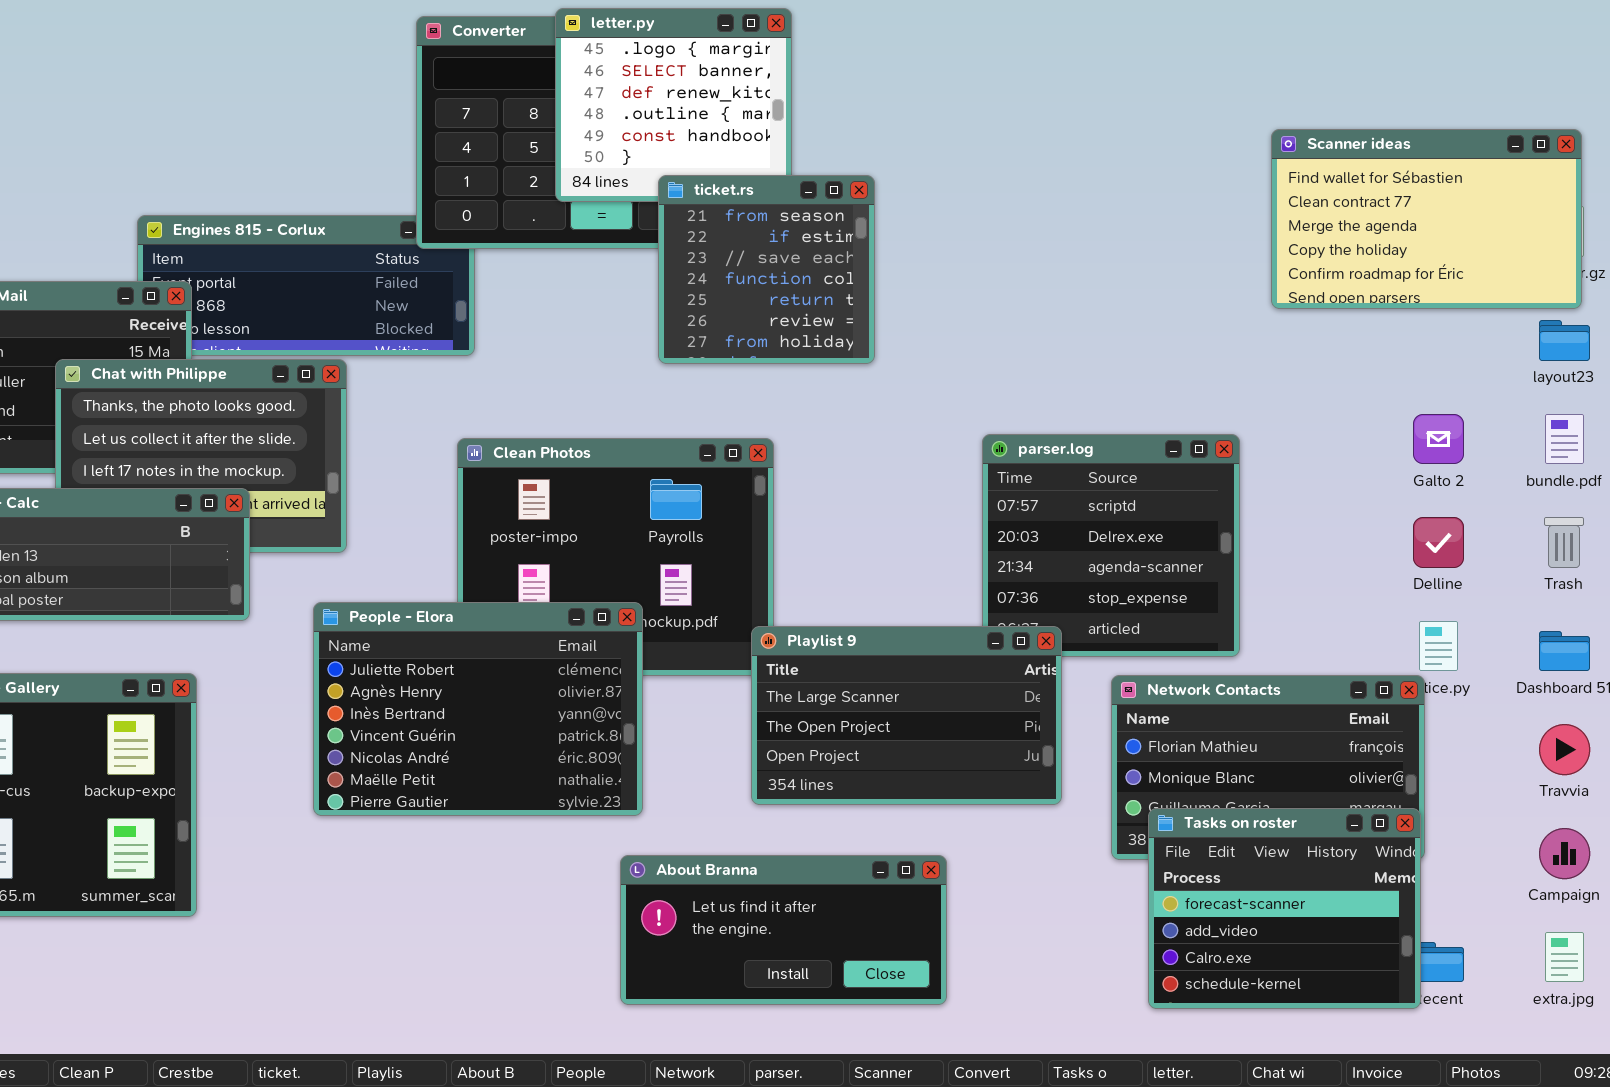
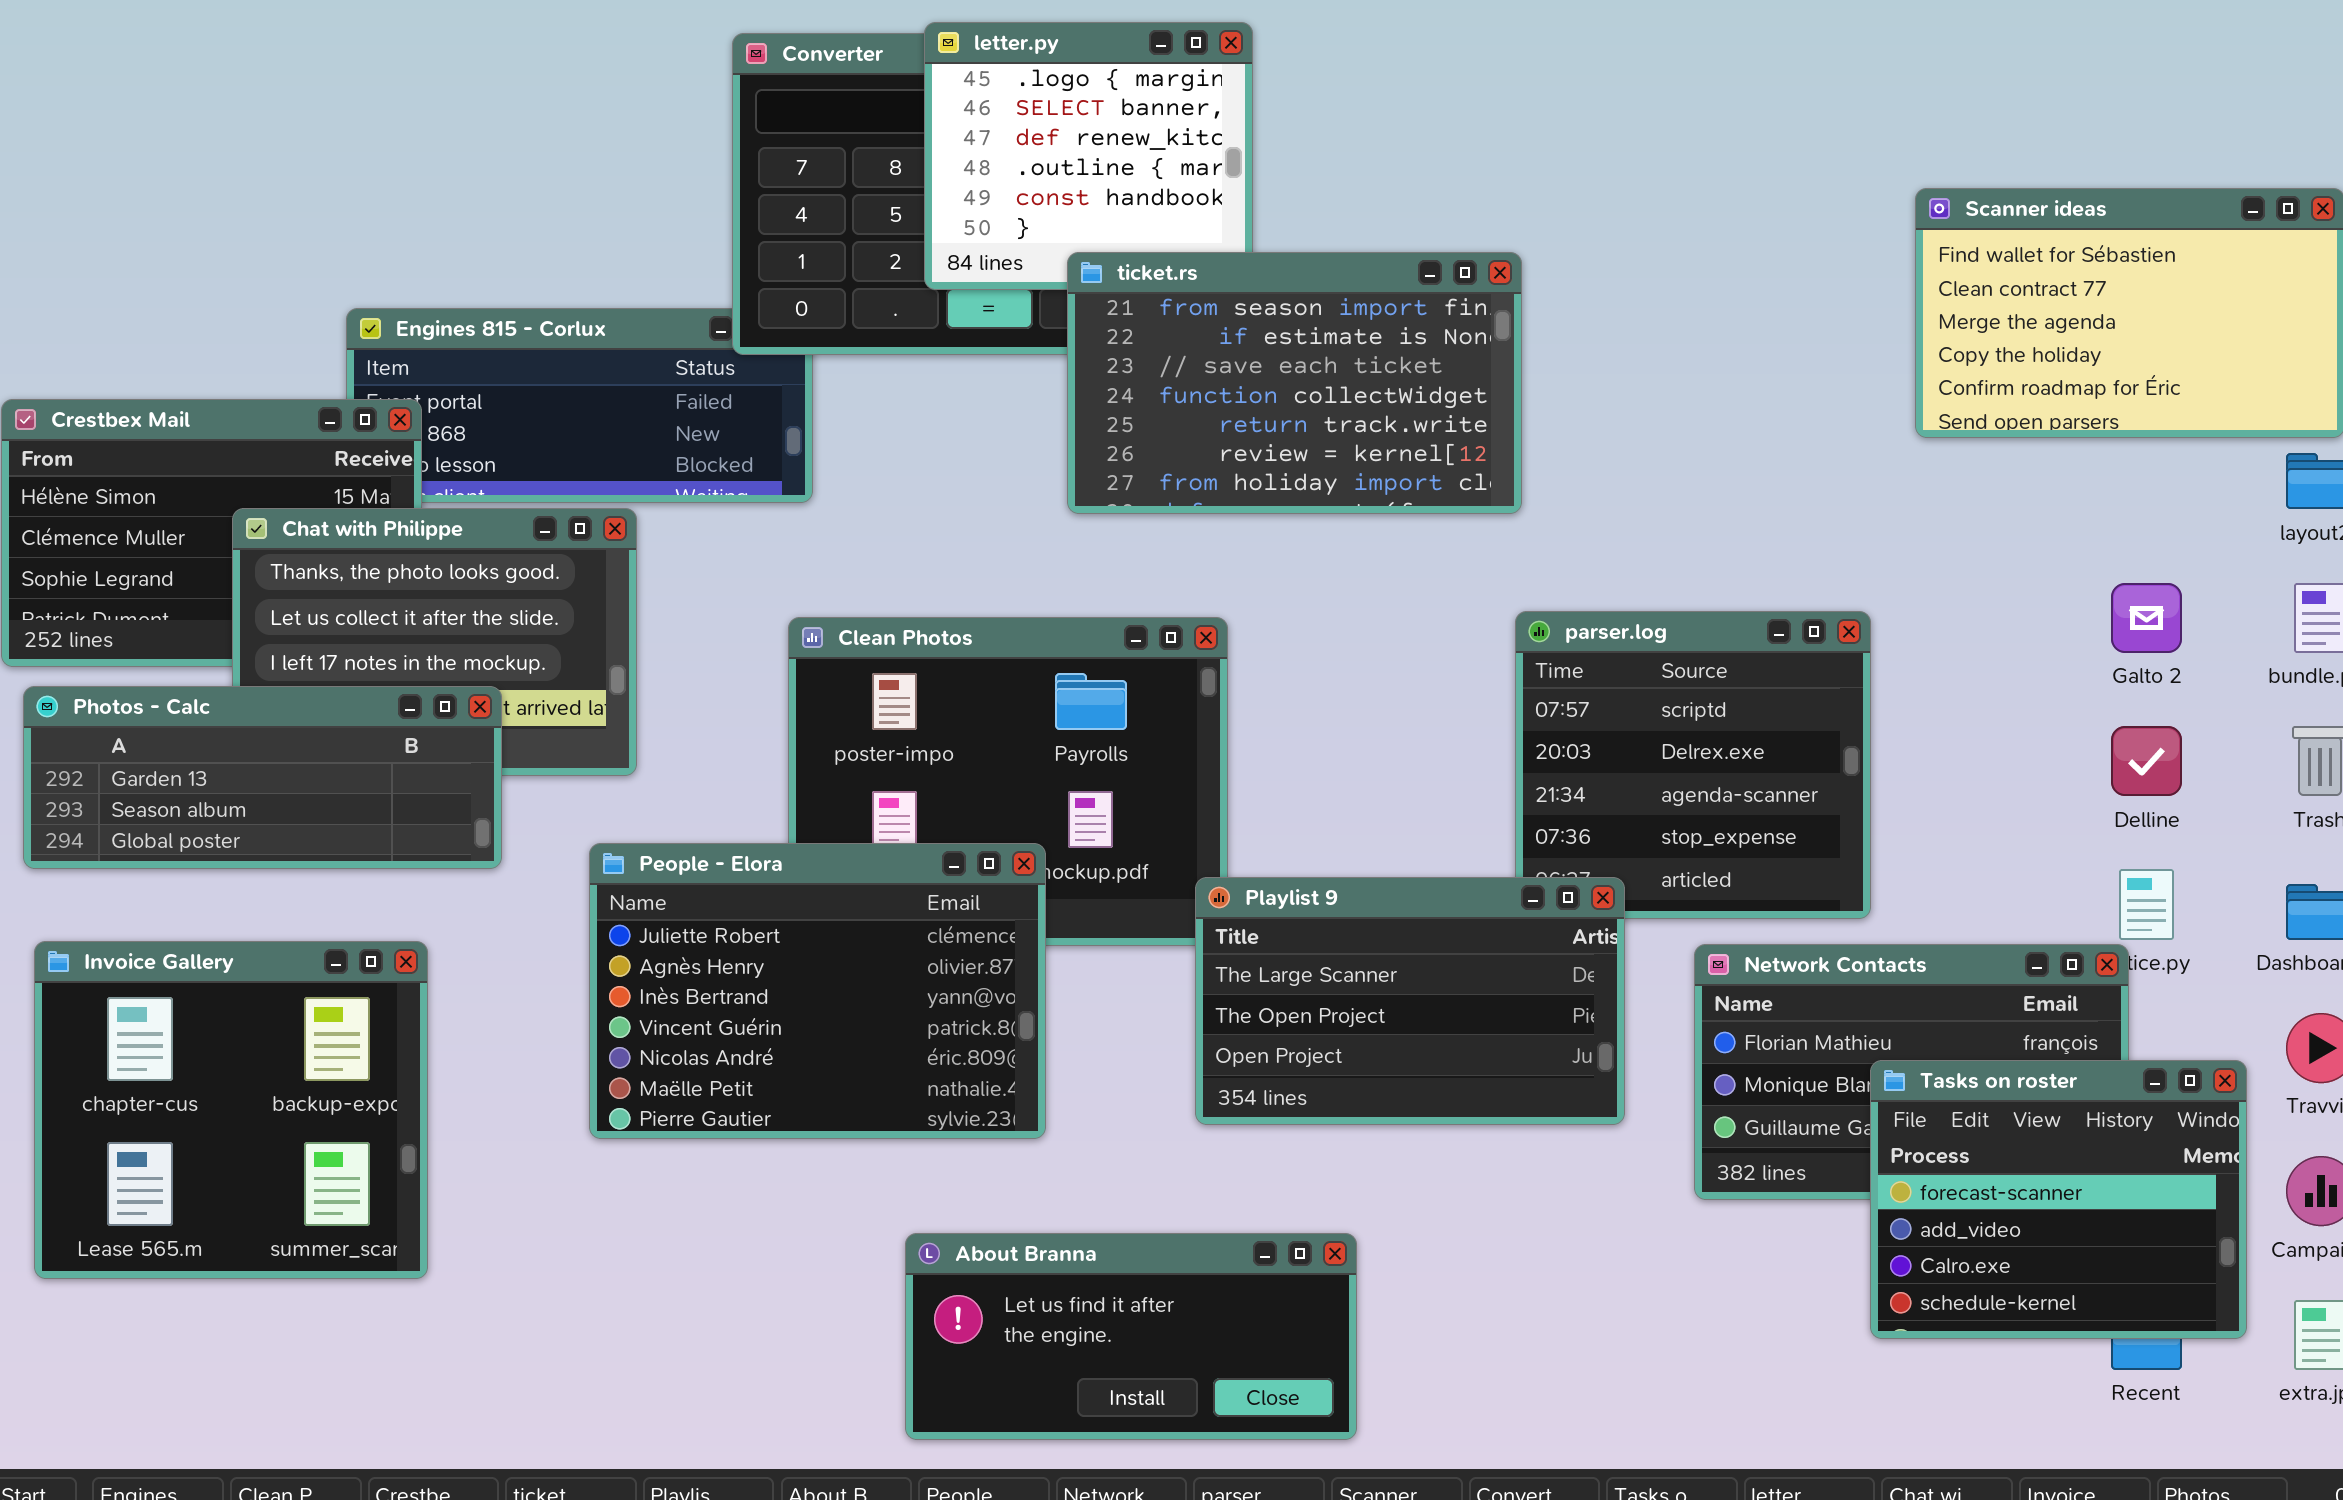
ticket.rs: [658,175,875,364] -> [1067,252,1522,514], resized
Tasks on roster: [1148,808,1421,1009] -> [1870,1060,2247,1339], moved
About Branna: [620,855,947,1005] -> [905,1233,1357,1440], moved

